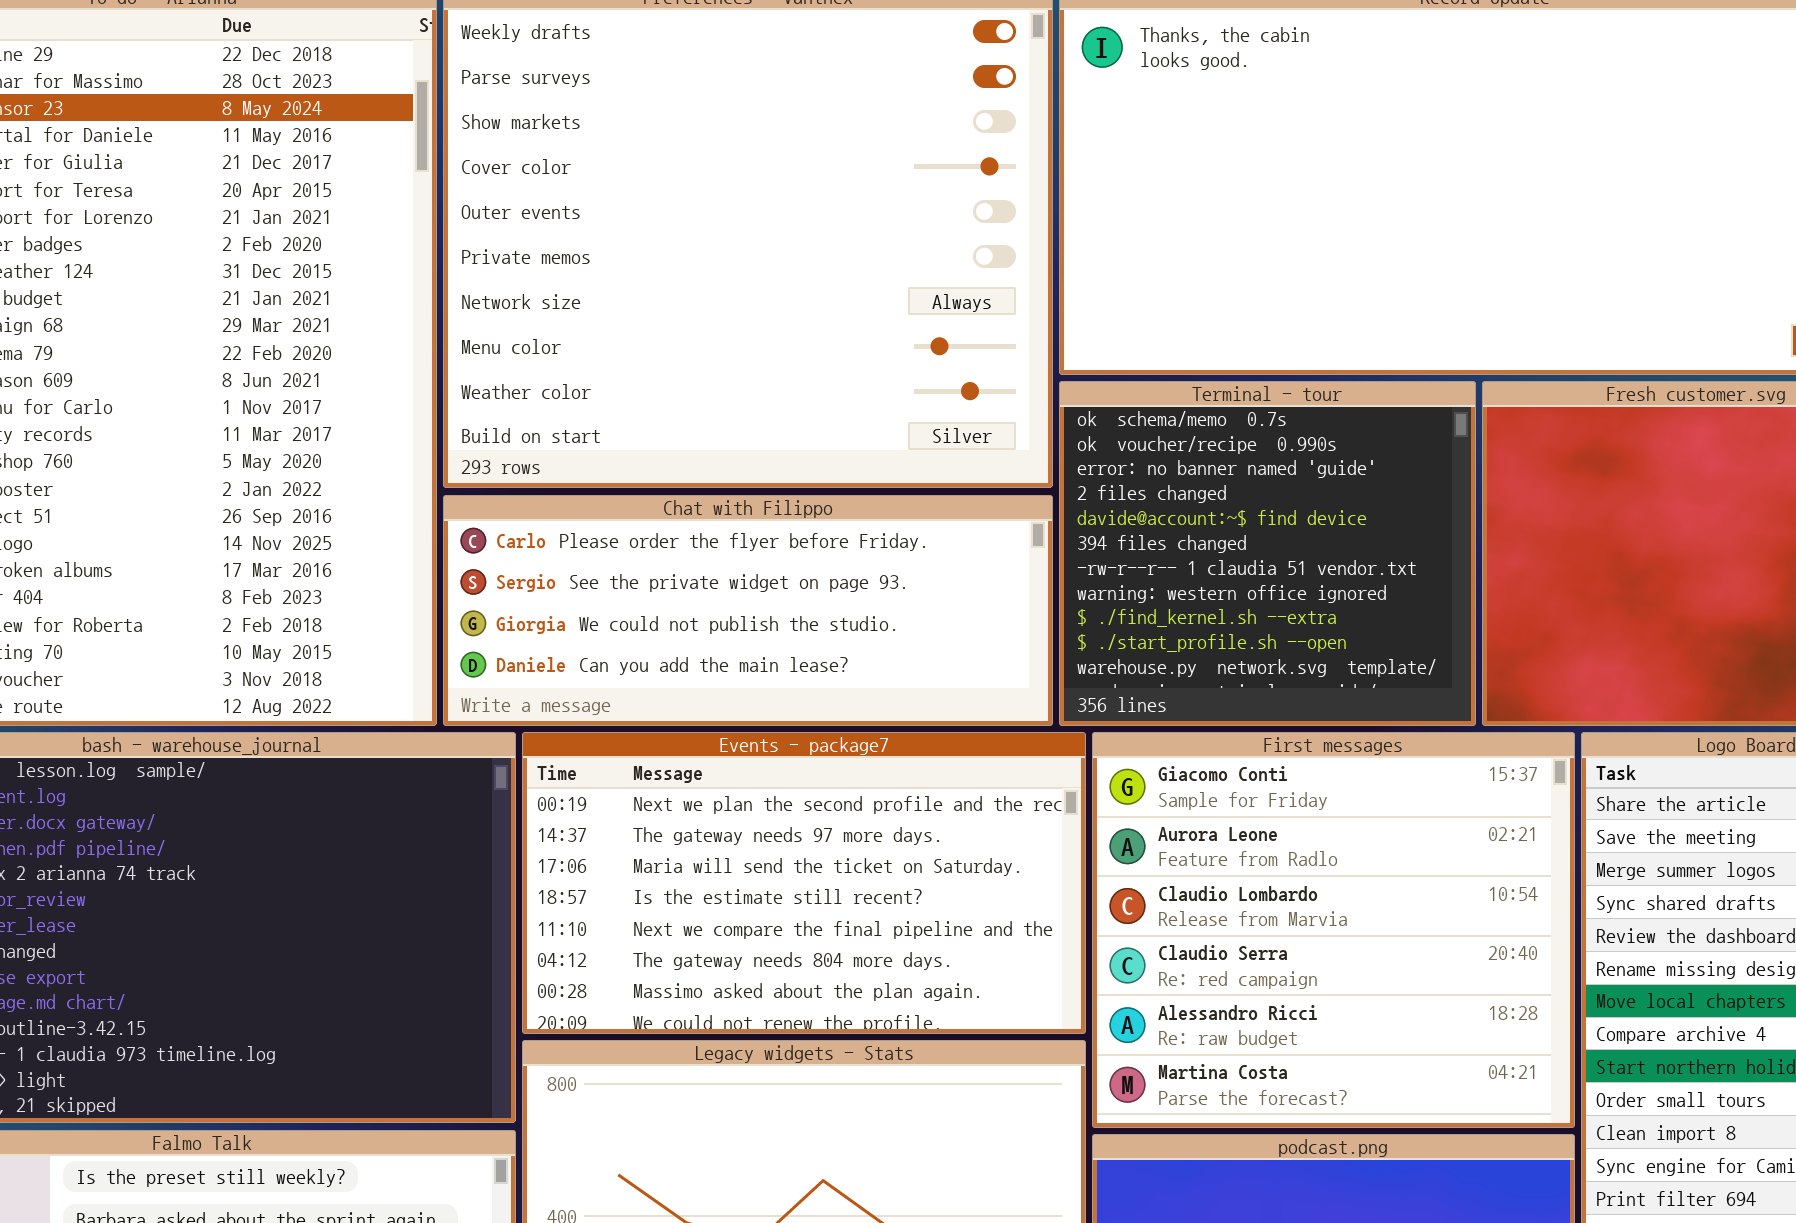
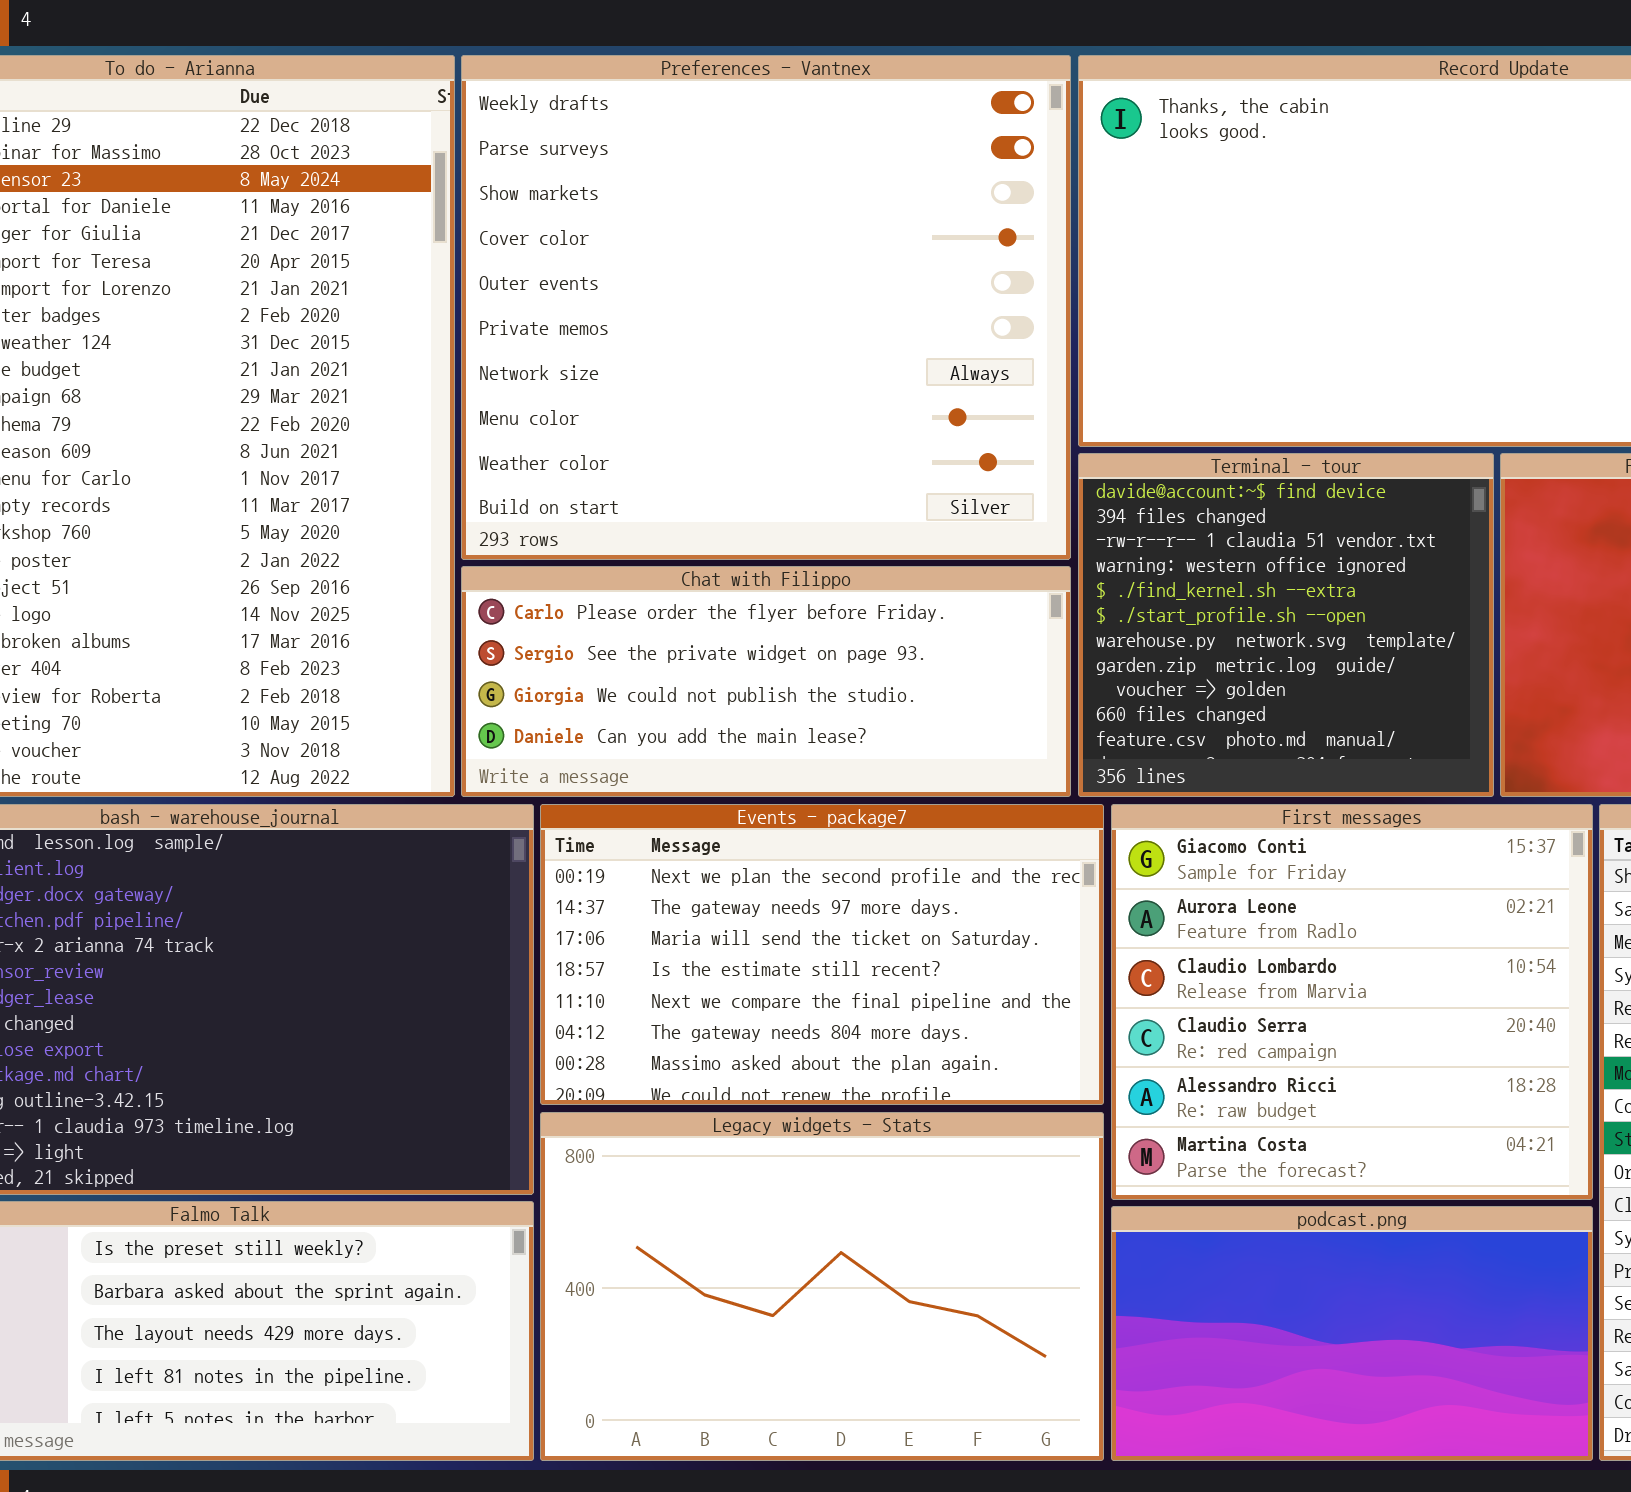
Terminal - tour: [1059,381,1476,726] -> [1078,453,1494,797], scrolled down 4 rows

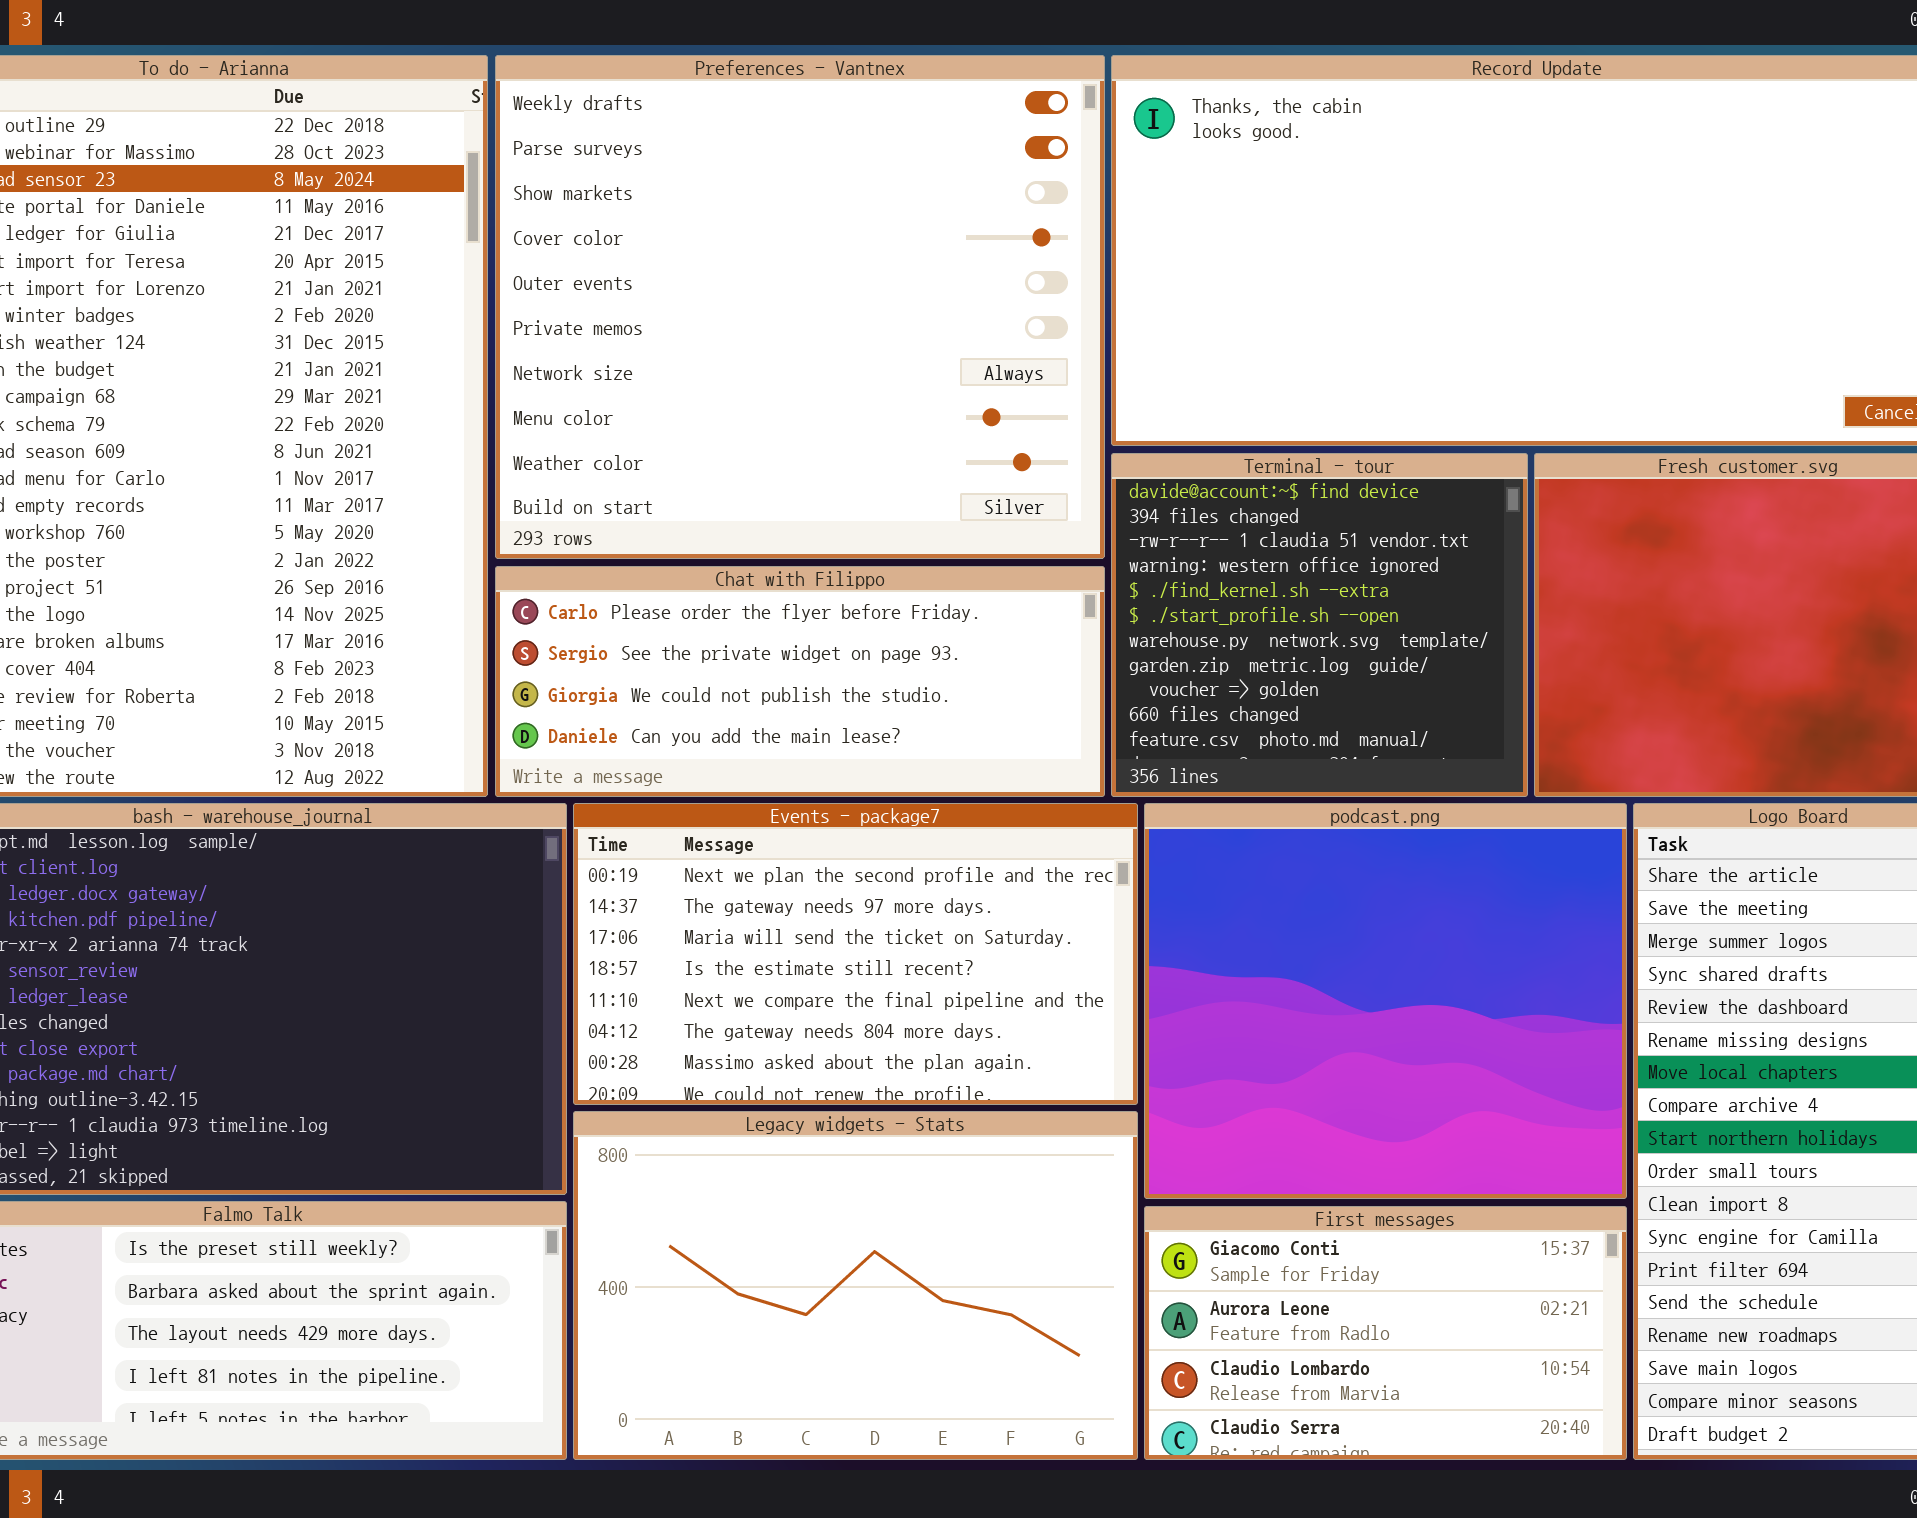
First messages: [1111,804,1593,1200] -> [1144,1206,1627,1460], moved, resized
podcast.png: [1111,1206,1593,1461] -> [1144,803,1627,1199], moved, resized

